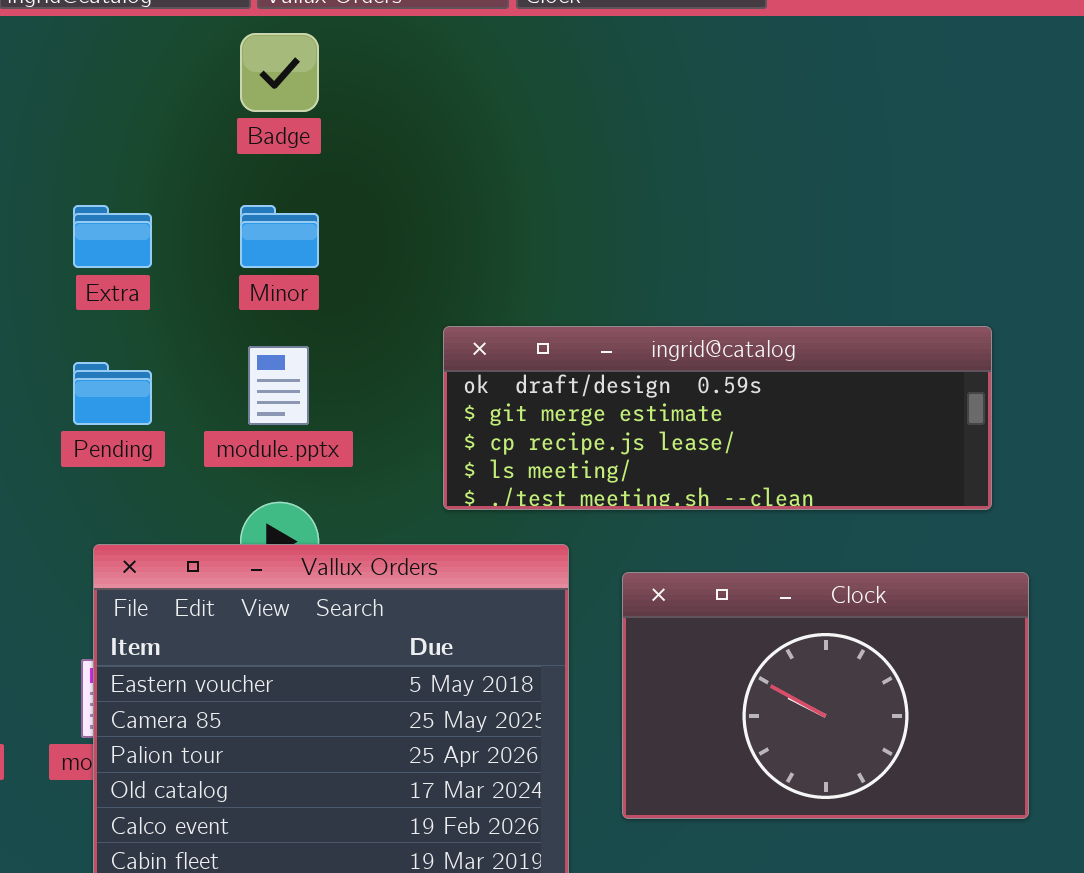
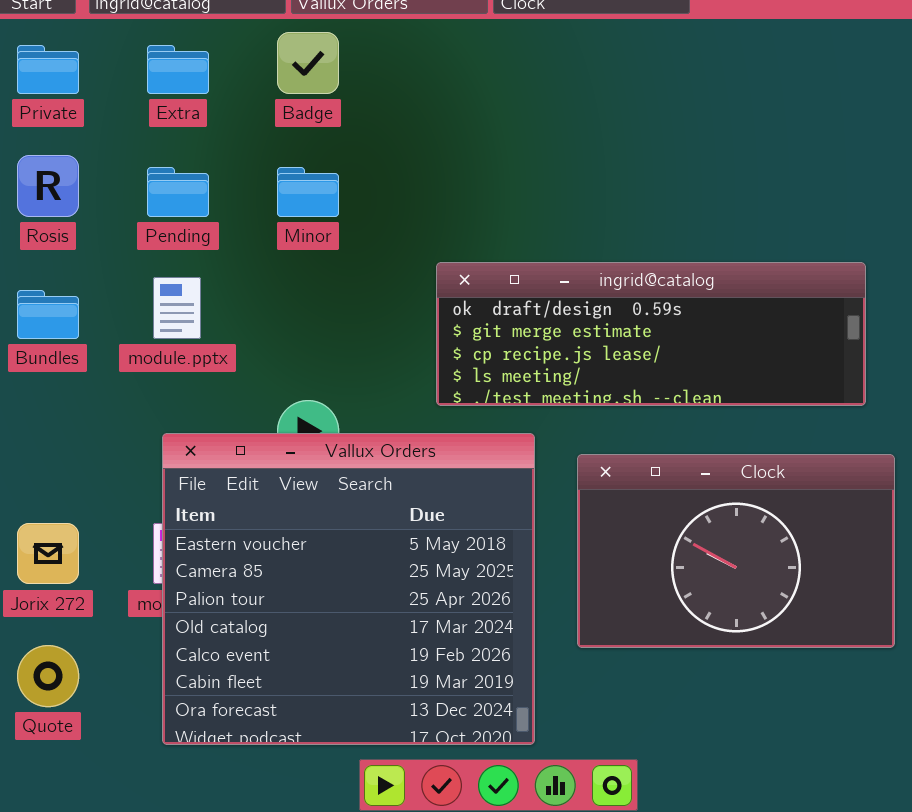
Extra: [73,205,152,268] -> [147,45,209,94], moved
module.pptx: [248,346,309,425] -> [153,277,201,339], moved
Pending: [73,362,152,425] -> [147,167,209,217], moved

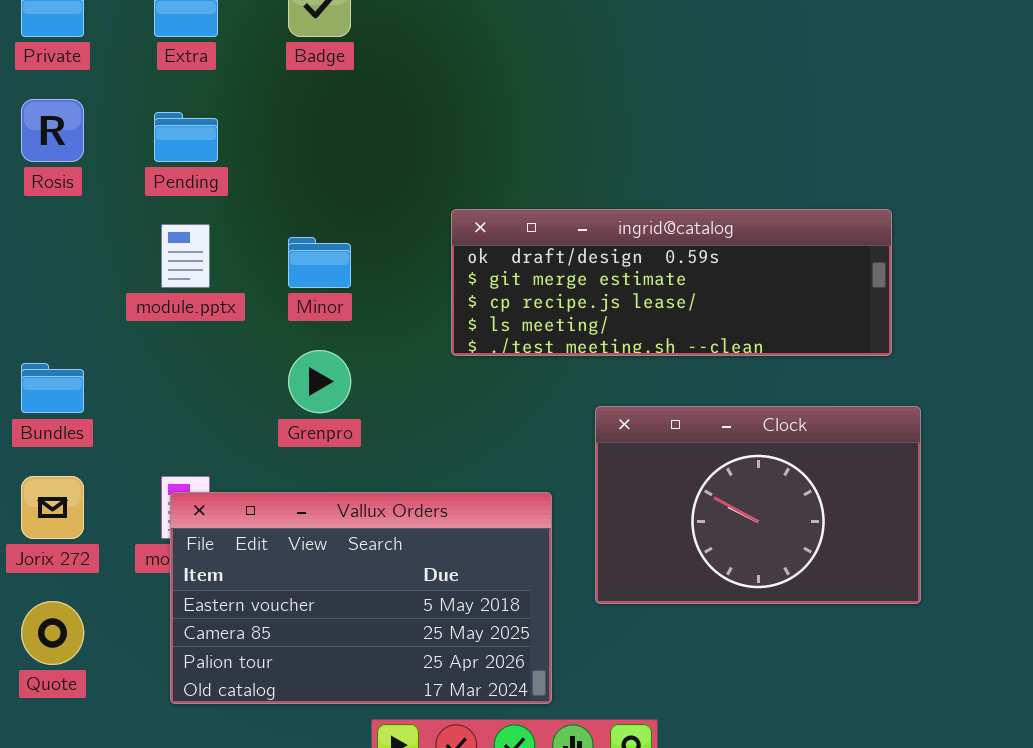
Minor: [277,167,339,217] -> [288,237,351,288], moved
Bundles: [17,290,79,339] -> [21,363,84,413], moved
Vallux Orders: [162,433,535,745] -> [170,492,552,704], resized

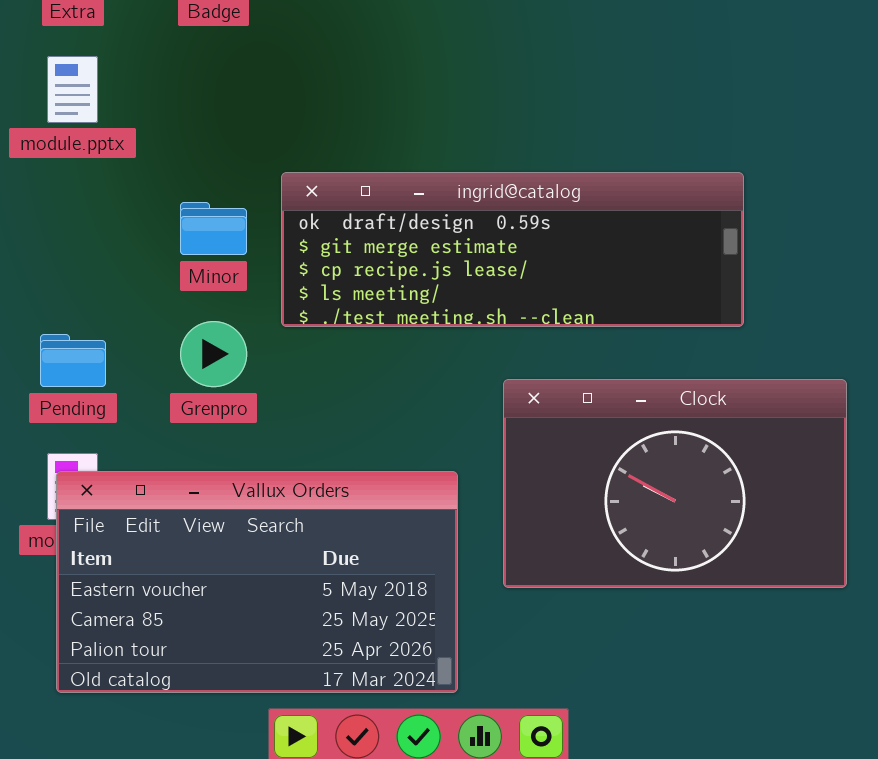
Pending: [154,112,218,162] -> [40,334,106,387], moved
ingrid@catalog: [451,209,892,356] -> [281,172,744,327], moved
module.pptx: [161,224,210,288] -> [47,56,98,123], moved

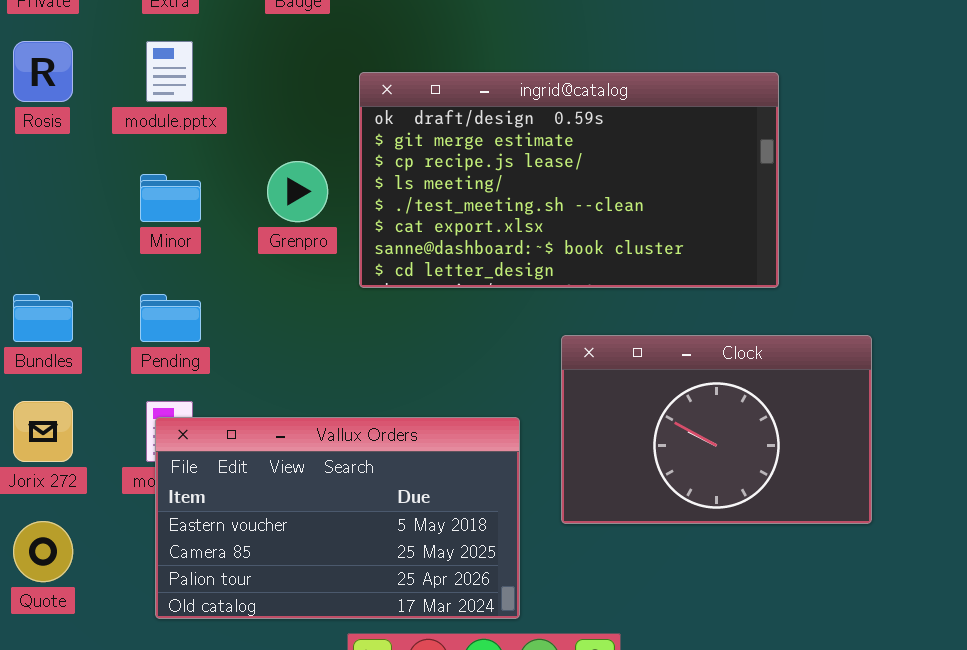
ingrid@catalog: [281,172,744,327] -> [359,72,779,288], resized
Minor: [180,202,247,255] -> [140,174,201,222], moved
Grenpro: [180,321,247,387] -> [267,161,328,222], moved

